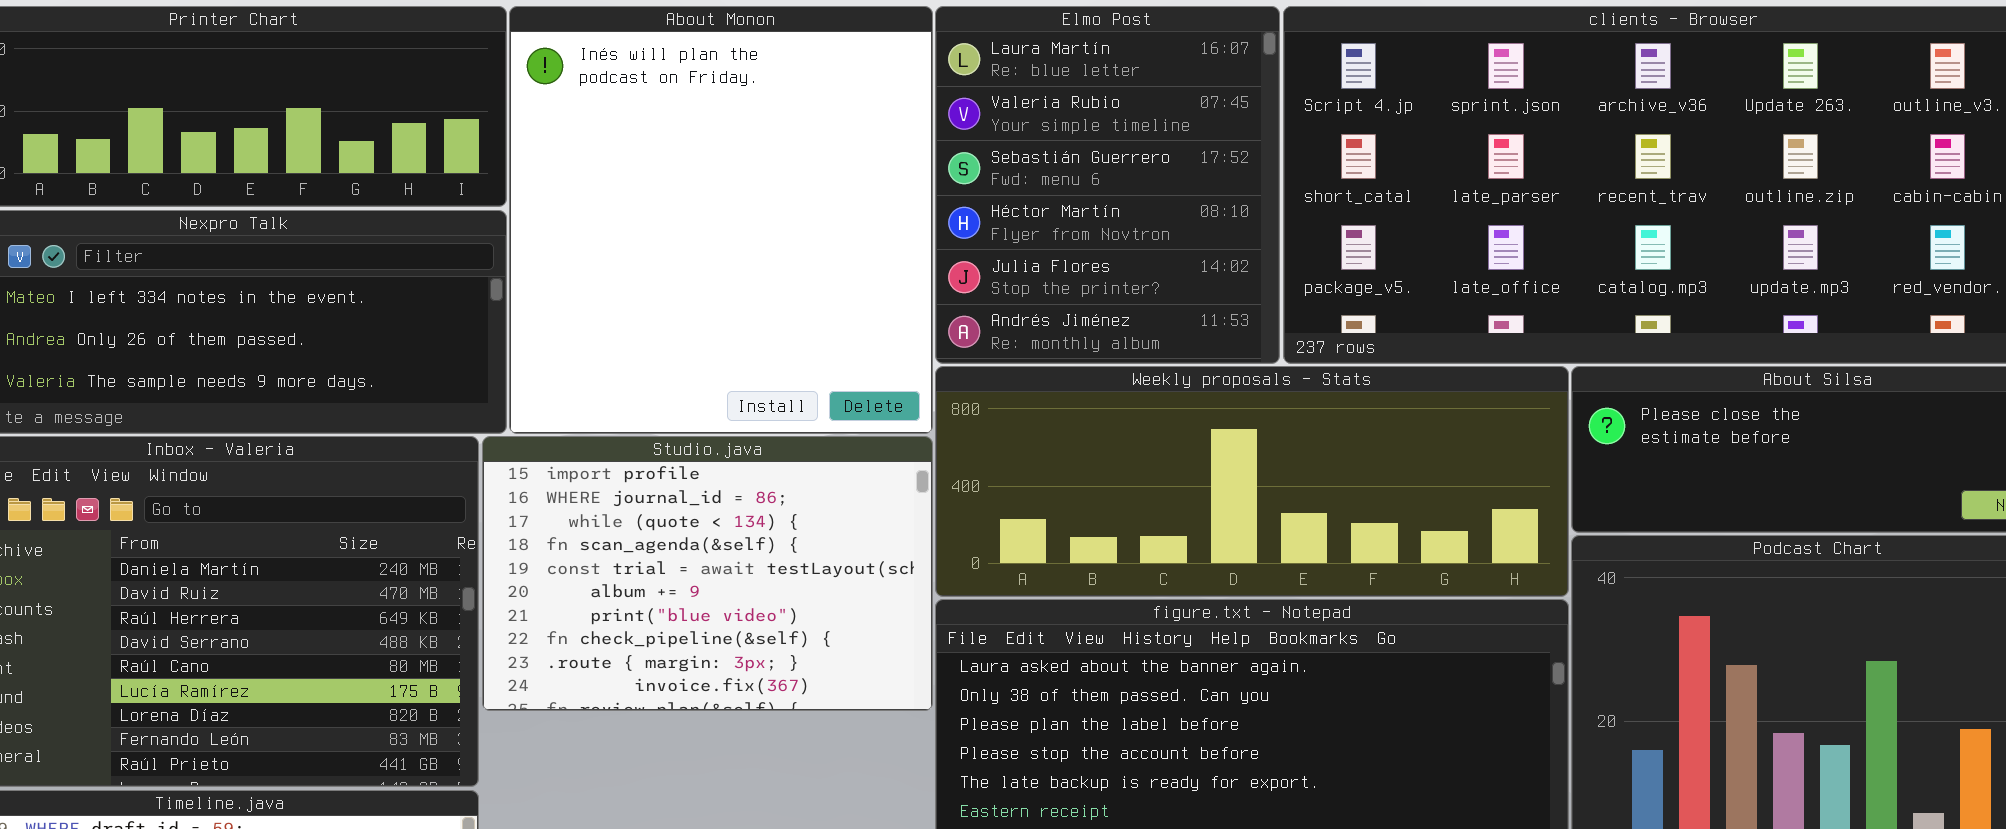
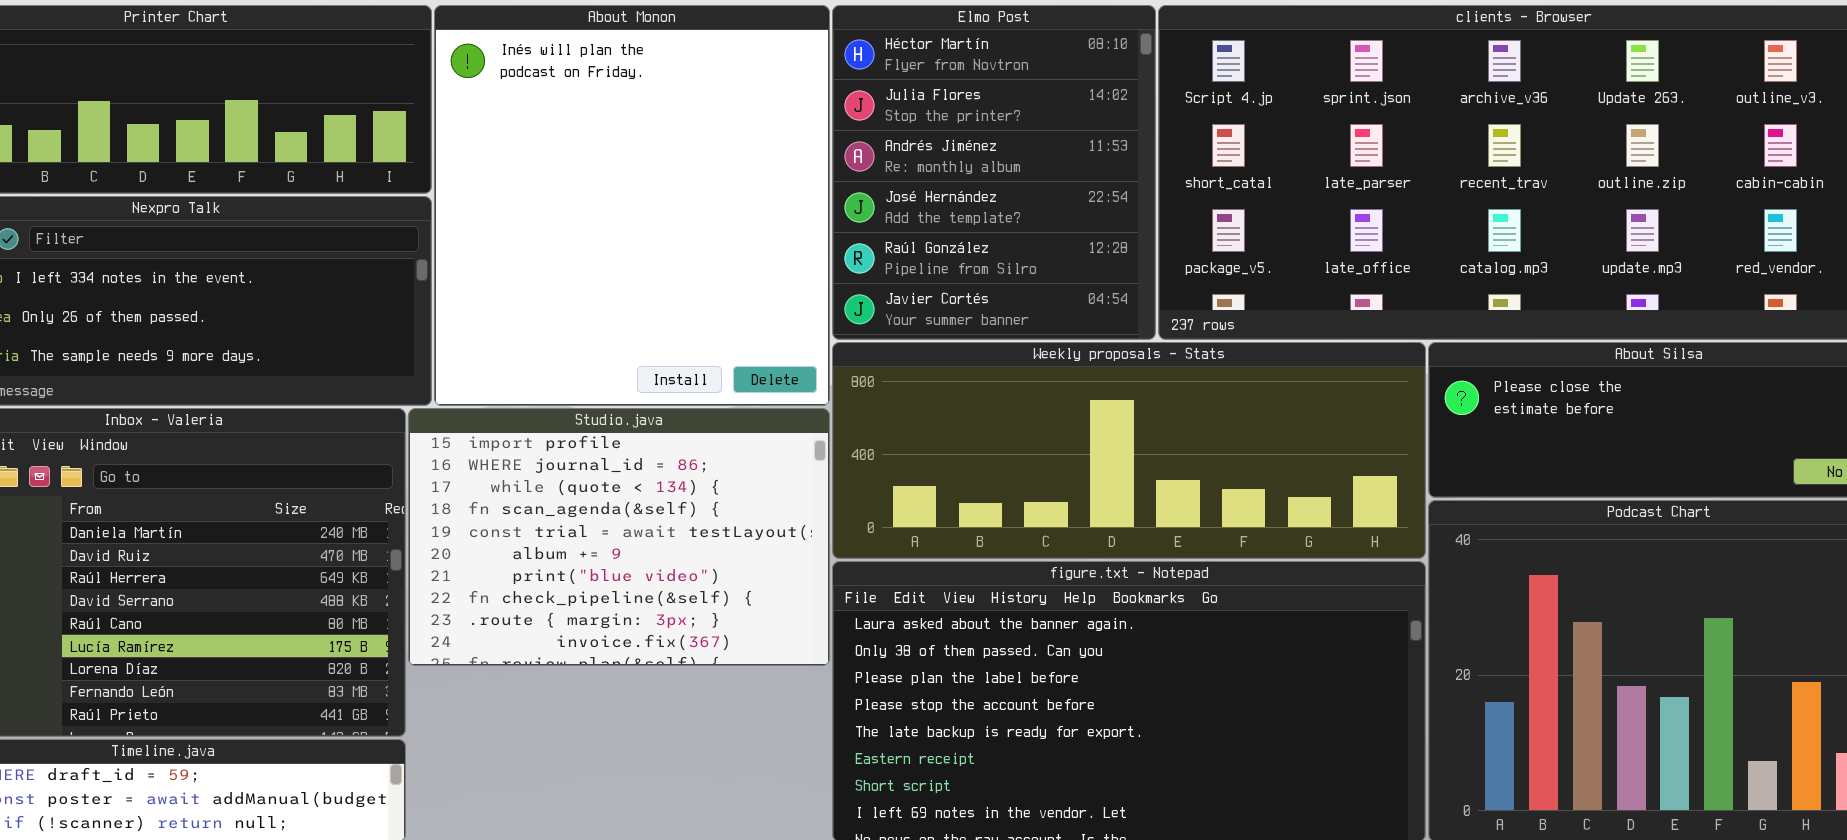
Elmo Post: [935,6,1280,364] -> [832,5,1156,340], scrolled down 3 rows

